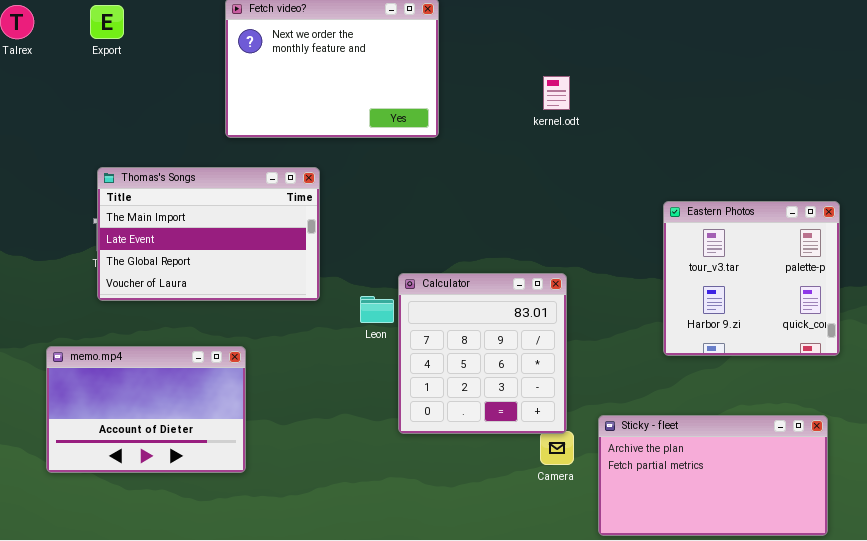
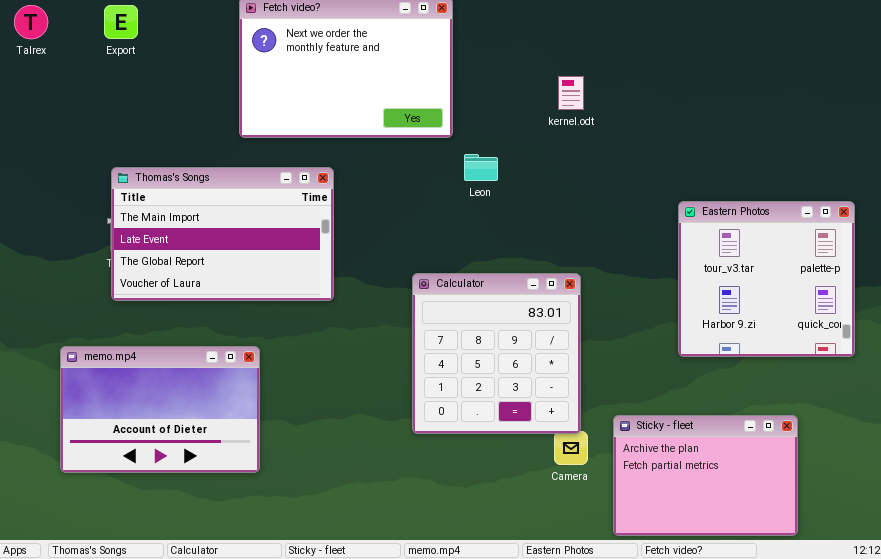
Leon: [360,296,394,323] -> [464,154,498,181], moved
Sticky - fleet: [598,415,828,536] -> [613,415,798,536], resized

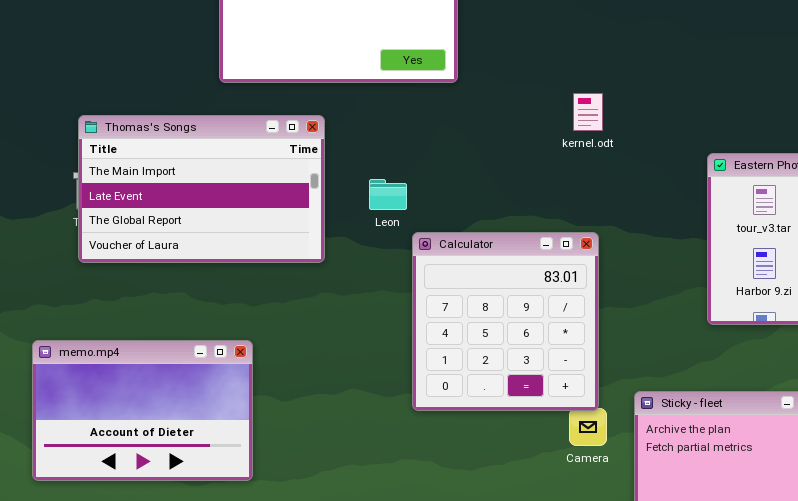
kernel.odt: [558,76,584,110] -> [573,93,603,131], moved
Leon: [464,154,498,181] -> [369,179,407,210], moved
memo.mp4: [60,346,260,473] -> [32,340,253,481], moved

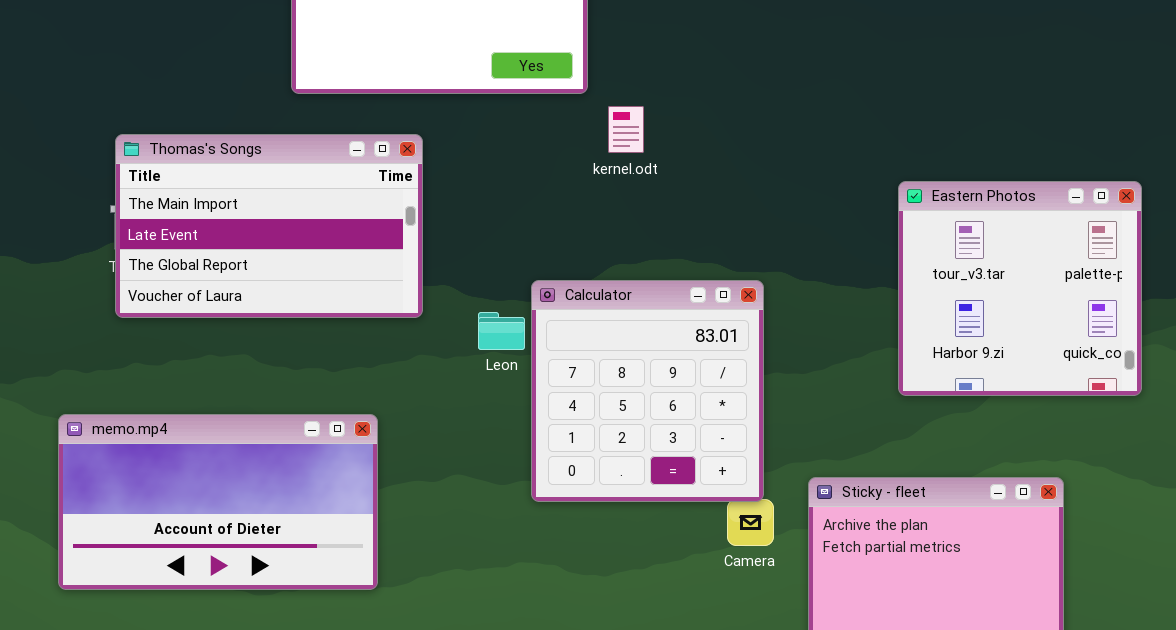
kernel.odt: [573,93,603,131] -> [608,106,644,153], moved
Leon: [369,179,407,210] -> [478,312,525,350], moved
memo.mp4: [32,340,253,481] -> [58,414,378,590], resized

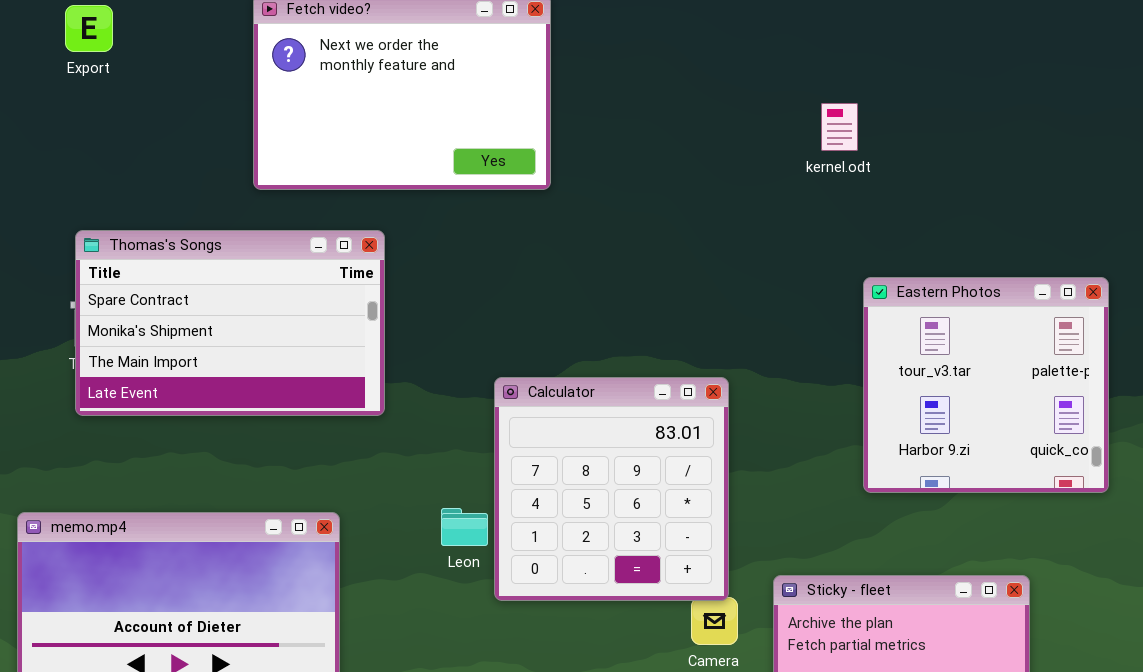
kernel.odt: [608,106,644,153] -> [821,103,858,151], moved
Thomas's Songs: [115,134,423,318] -> [75,230,385,416], scrolled up 2 rows
Leon: [478,312,525,350] -> [441,508,488,546], moved

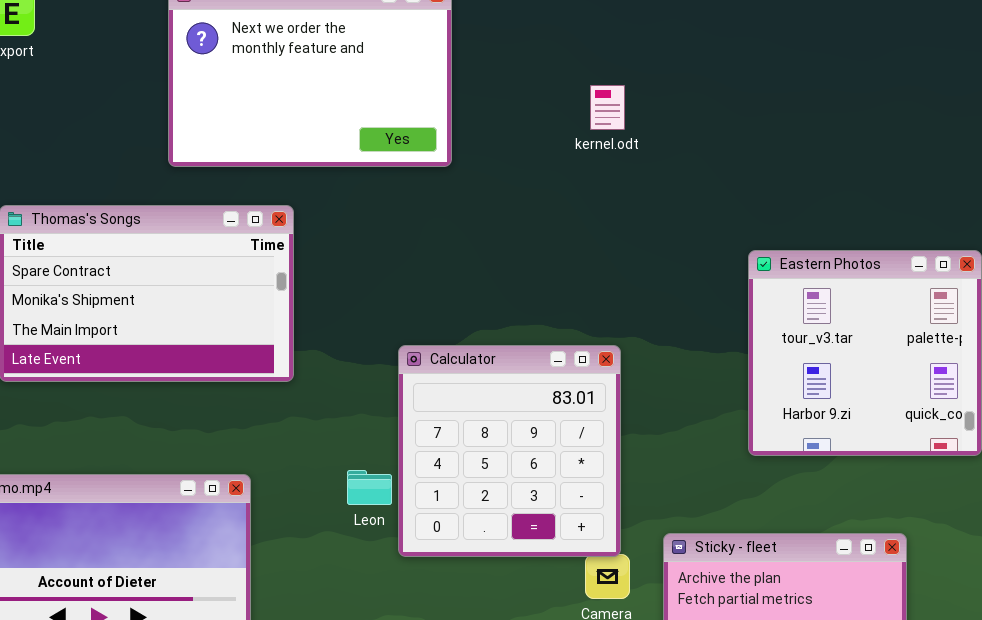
kernel.odt: [821,103,858,151] -> [590,85,625,130], moved

